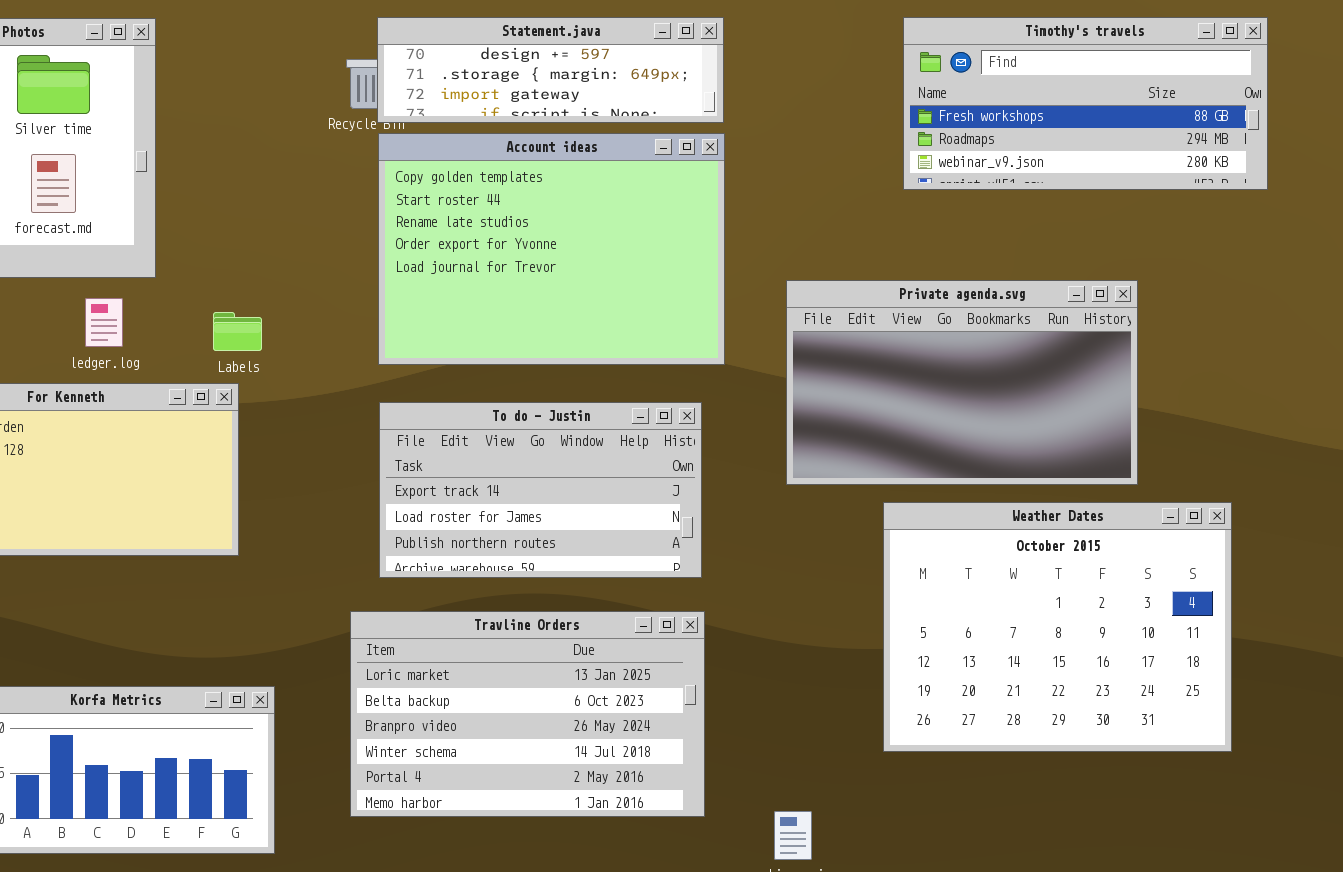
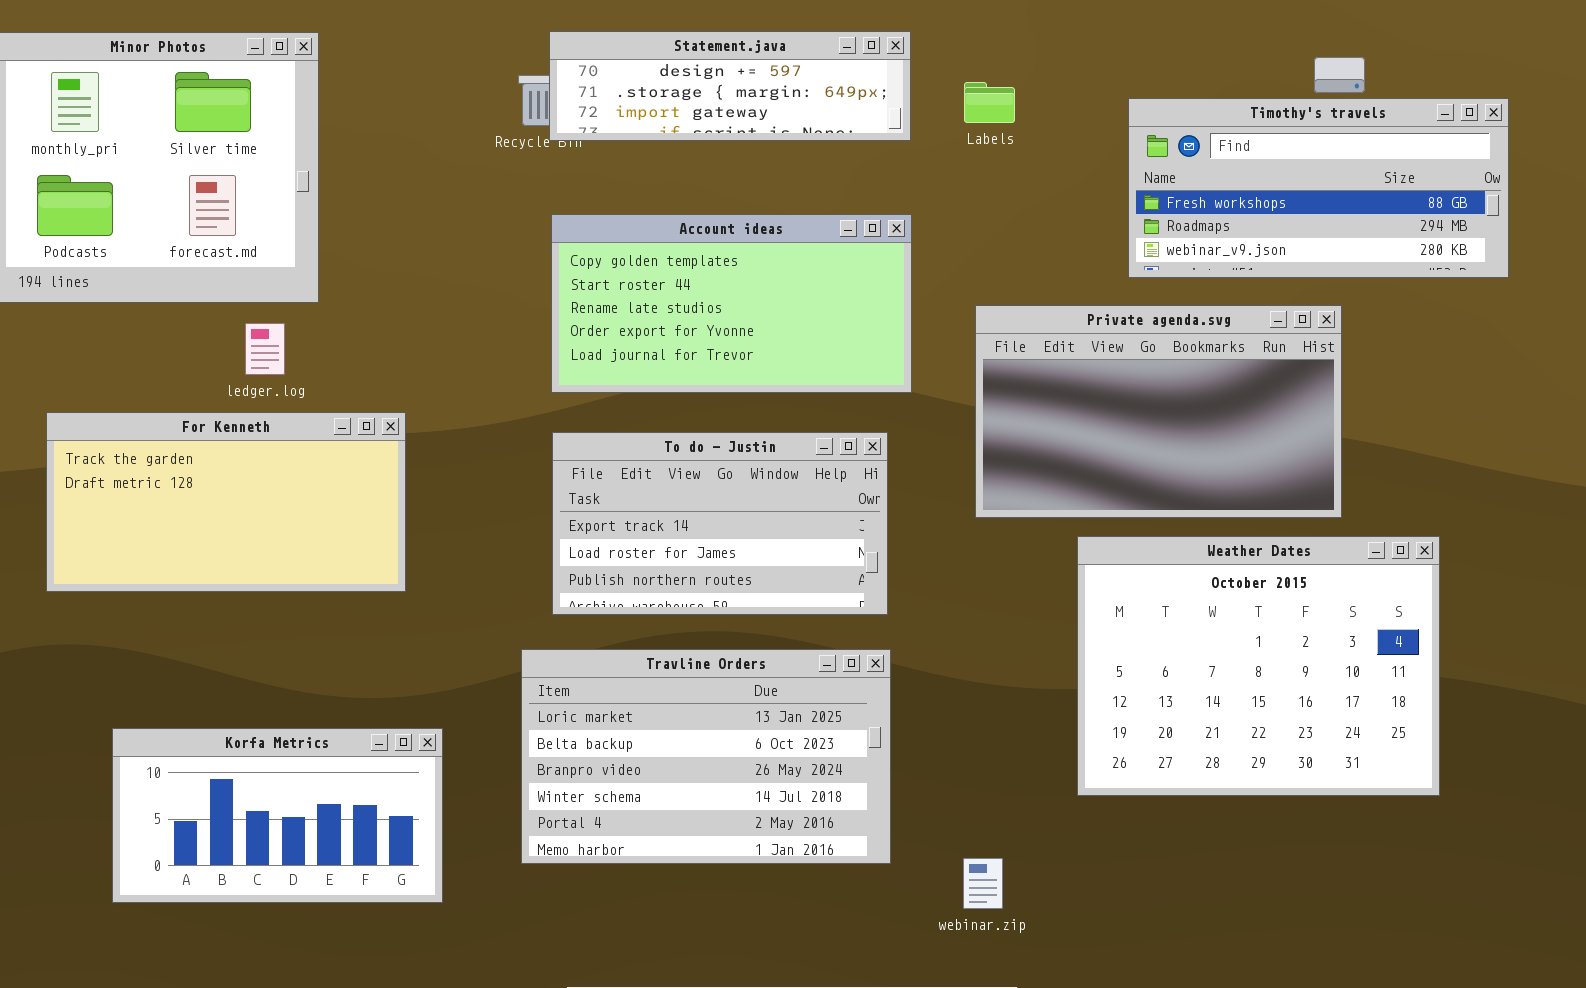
Timothy's travels: [903,17,1268,190] -> [1128,98,1509,278], moved
Account ideas: [378,133,725,365] -> [551,214,912,393], resized
Labels: [213,312,262,351] -> [964,82,1015,123], moved

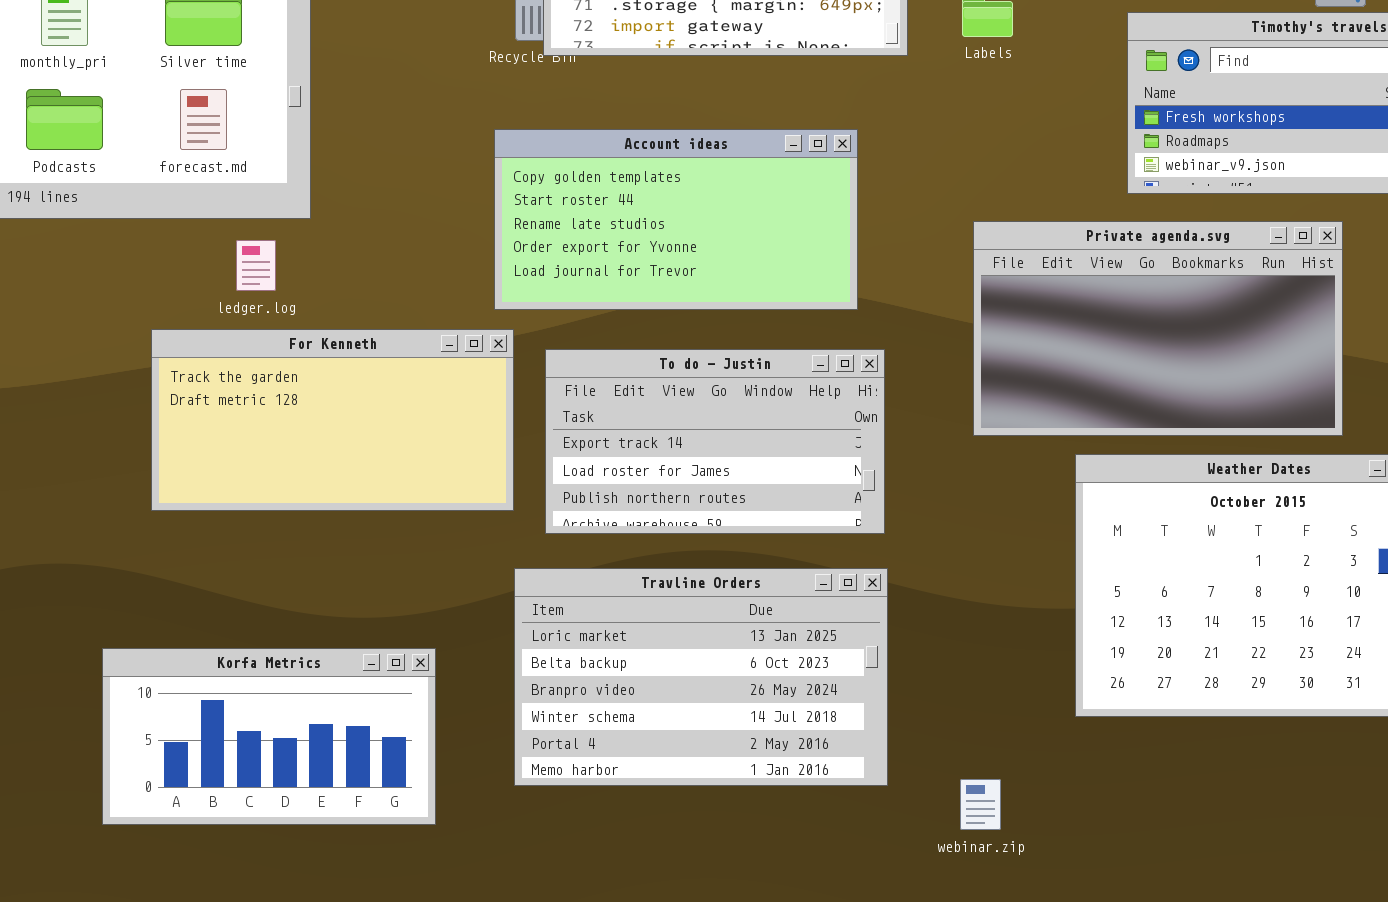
Account ideas: [551,214,912,393] -> [494,129,858,310], moved
For Kenneth: [46,412,406,592] -> [151,329,514,511], moved

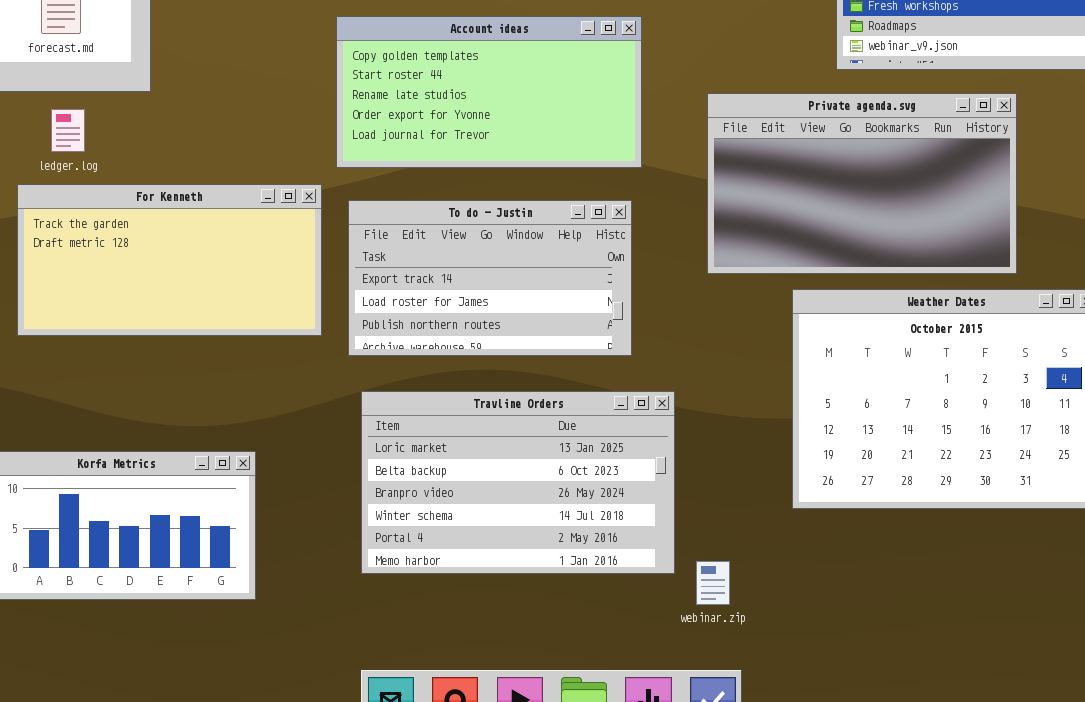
Account ideas: [494,129,858,310] -> [336,16,642,168], moved
ledger.log: [236,240,276,291] -> [51,109,85,152], moved
Travline Orders: [514,568,888,786] -> [361,391,675,574], moved

